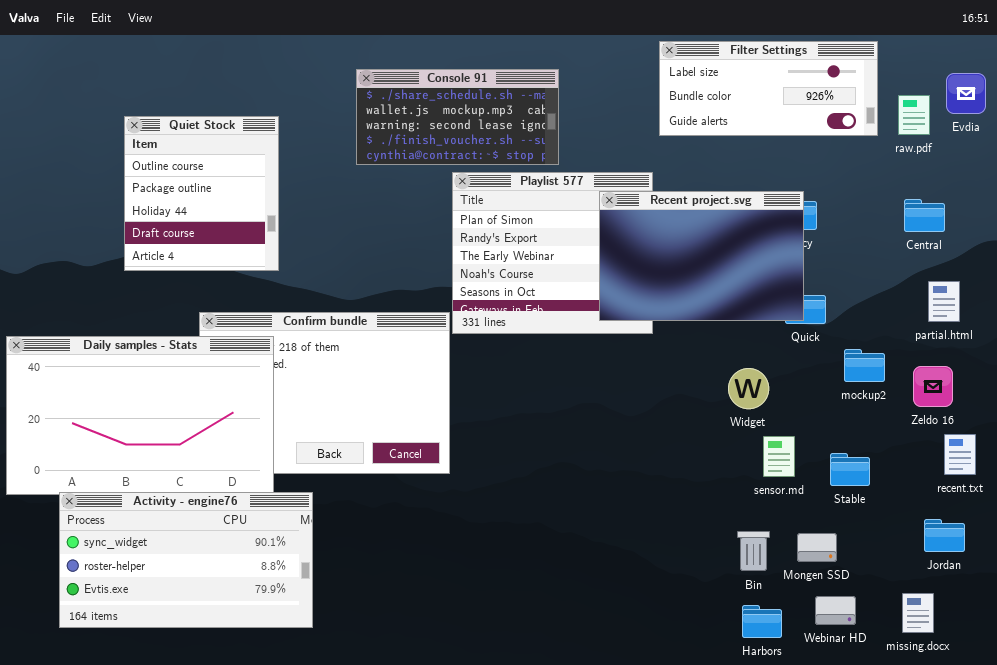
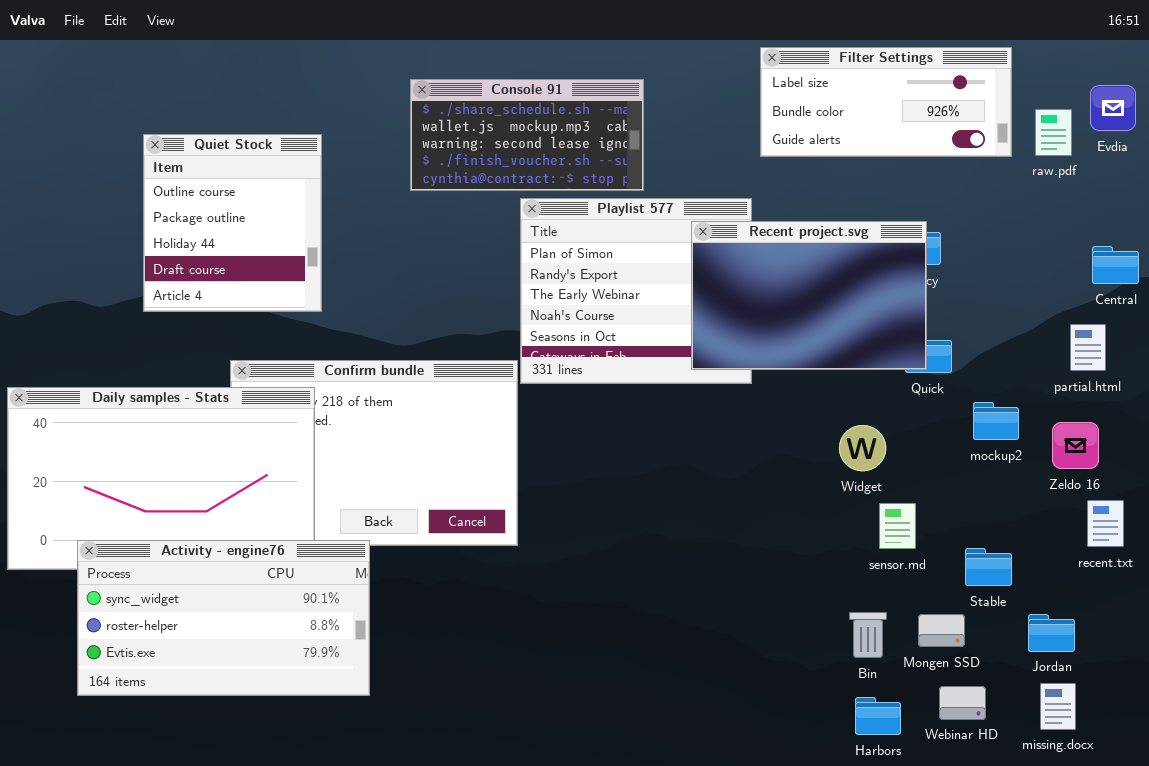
Central: [904,199,945,232] -> [1092,246,1139,284], moved
Stable: [830,453,870,486] -> [965,548,1012,586], moved
Activity - engine76: [59,492,313,628] -> [77,540,370,696], moved
Jordan: [924,519,965,552] -> [1028,614,1075,652], moved

